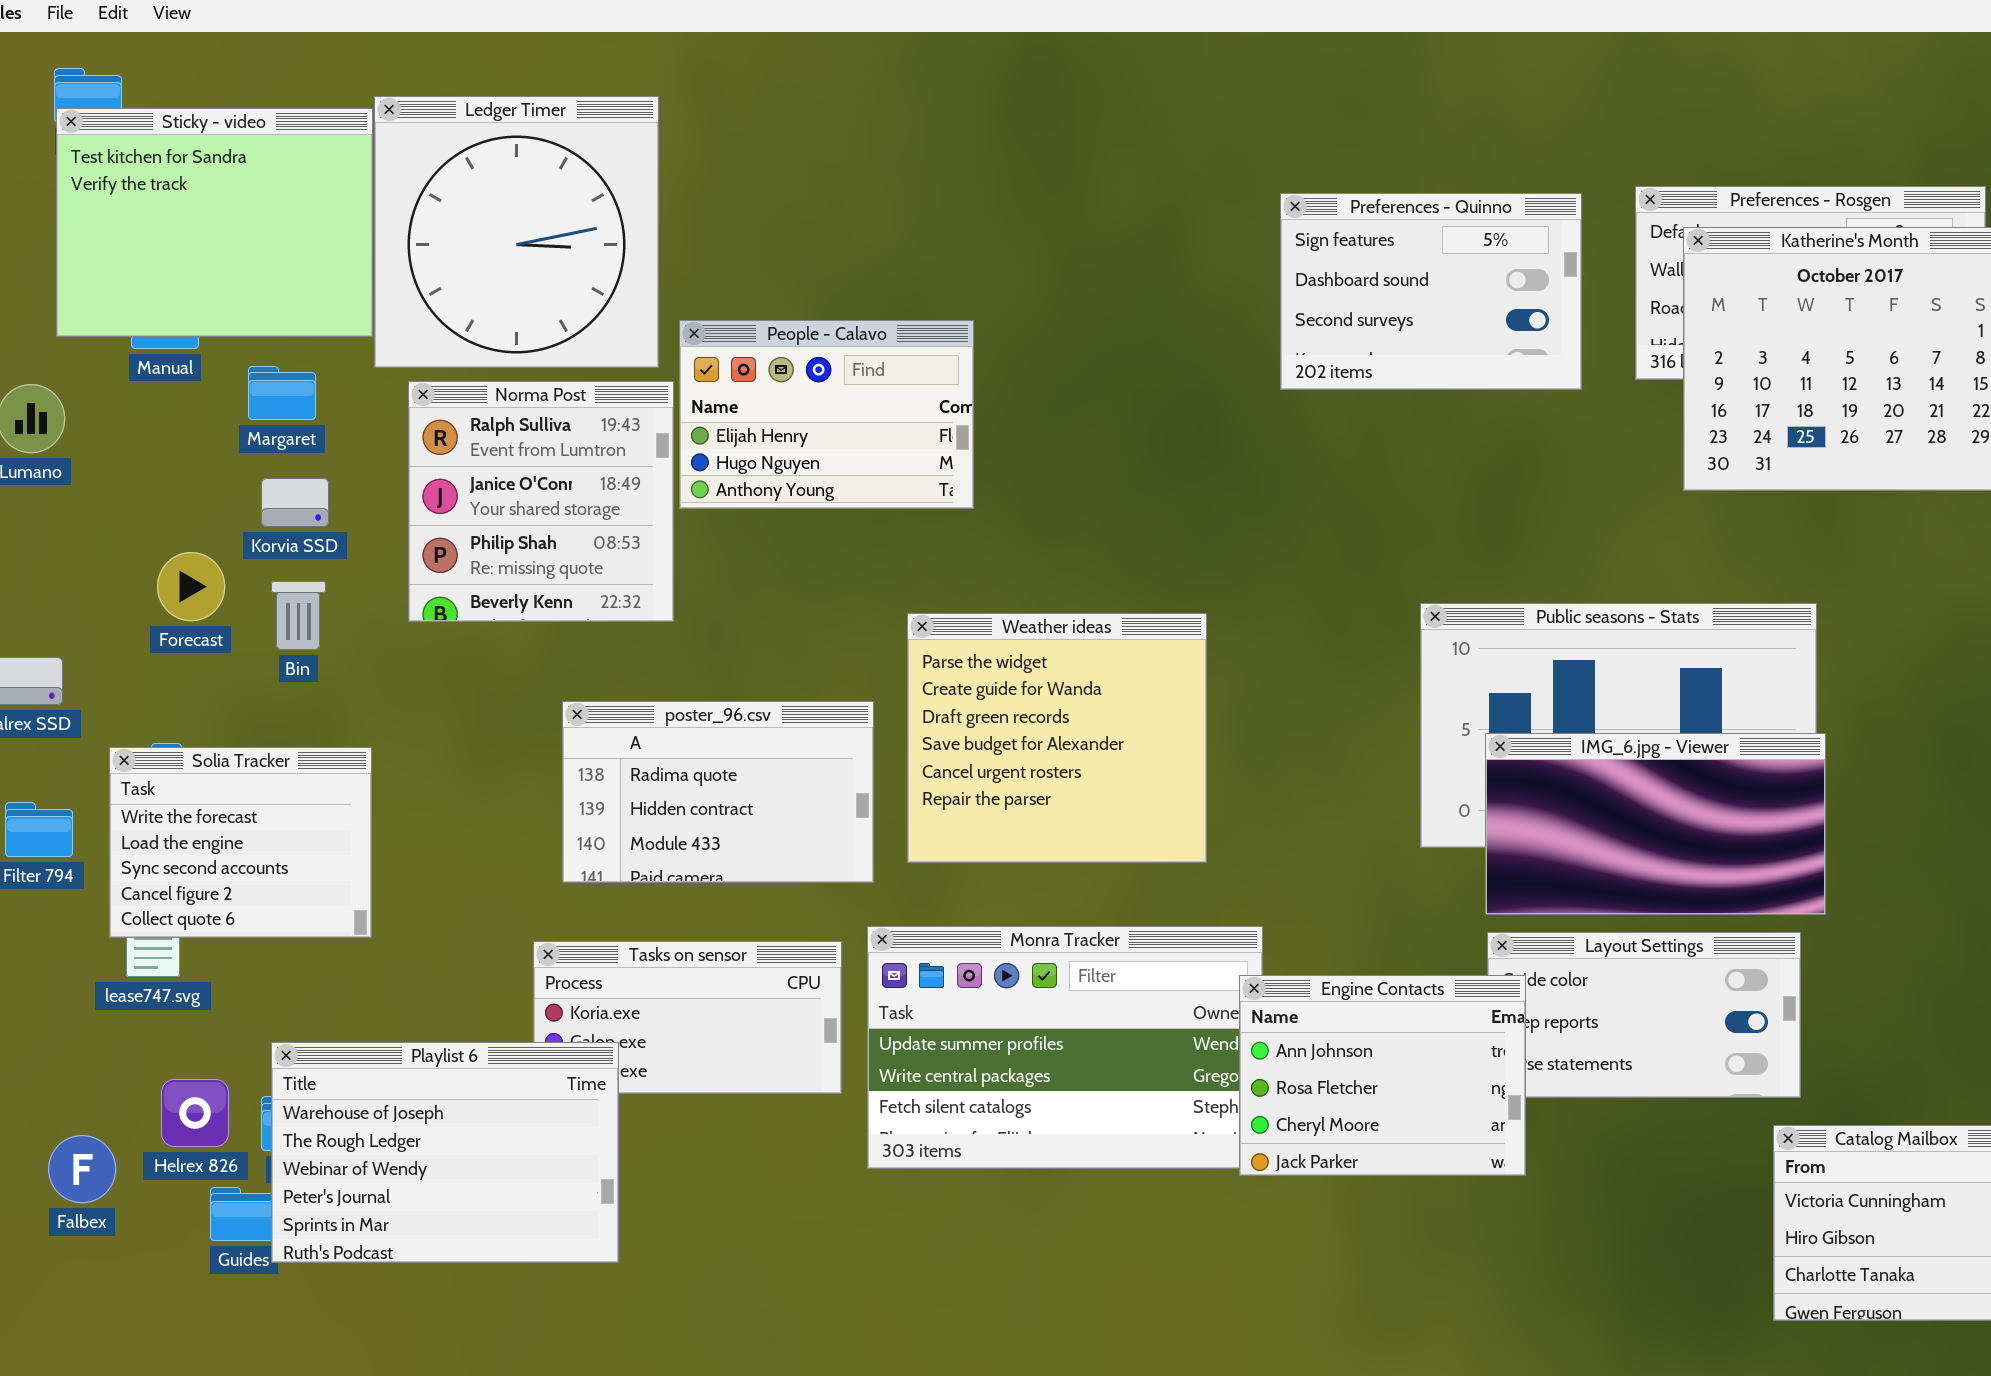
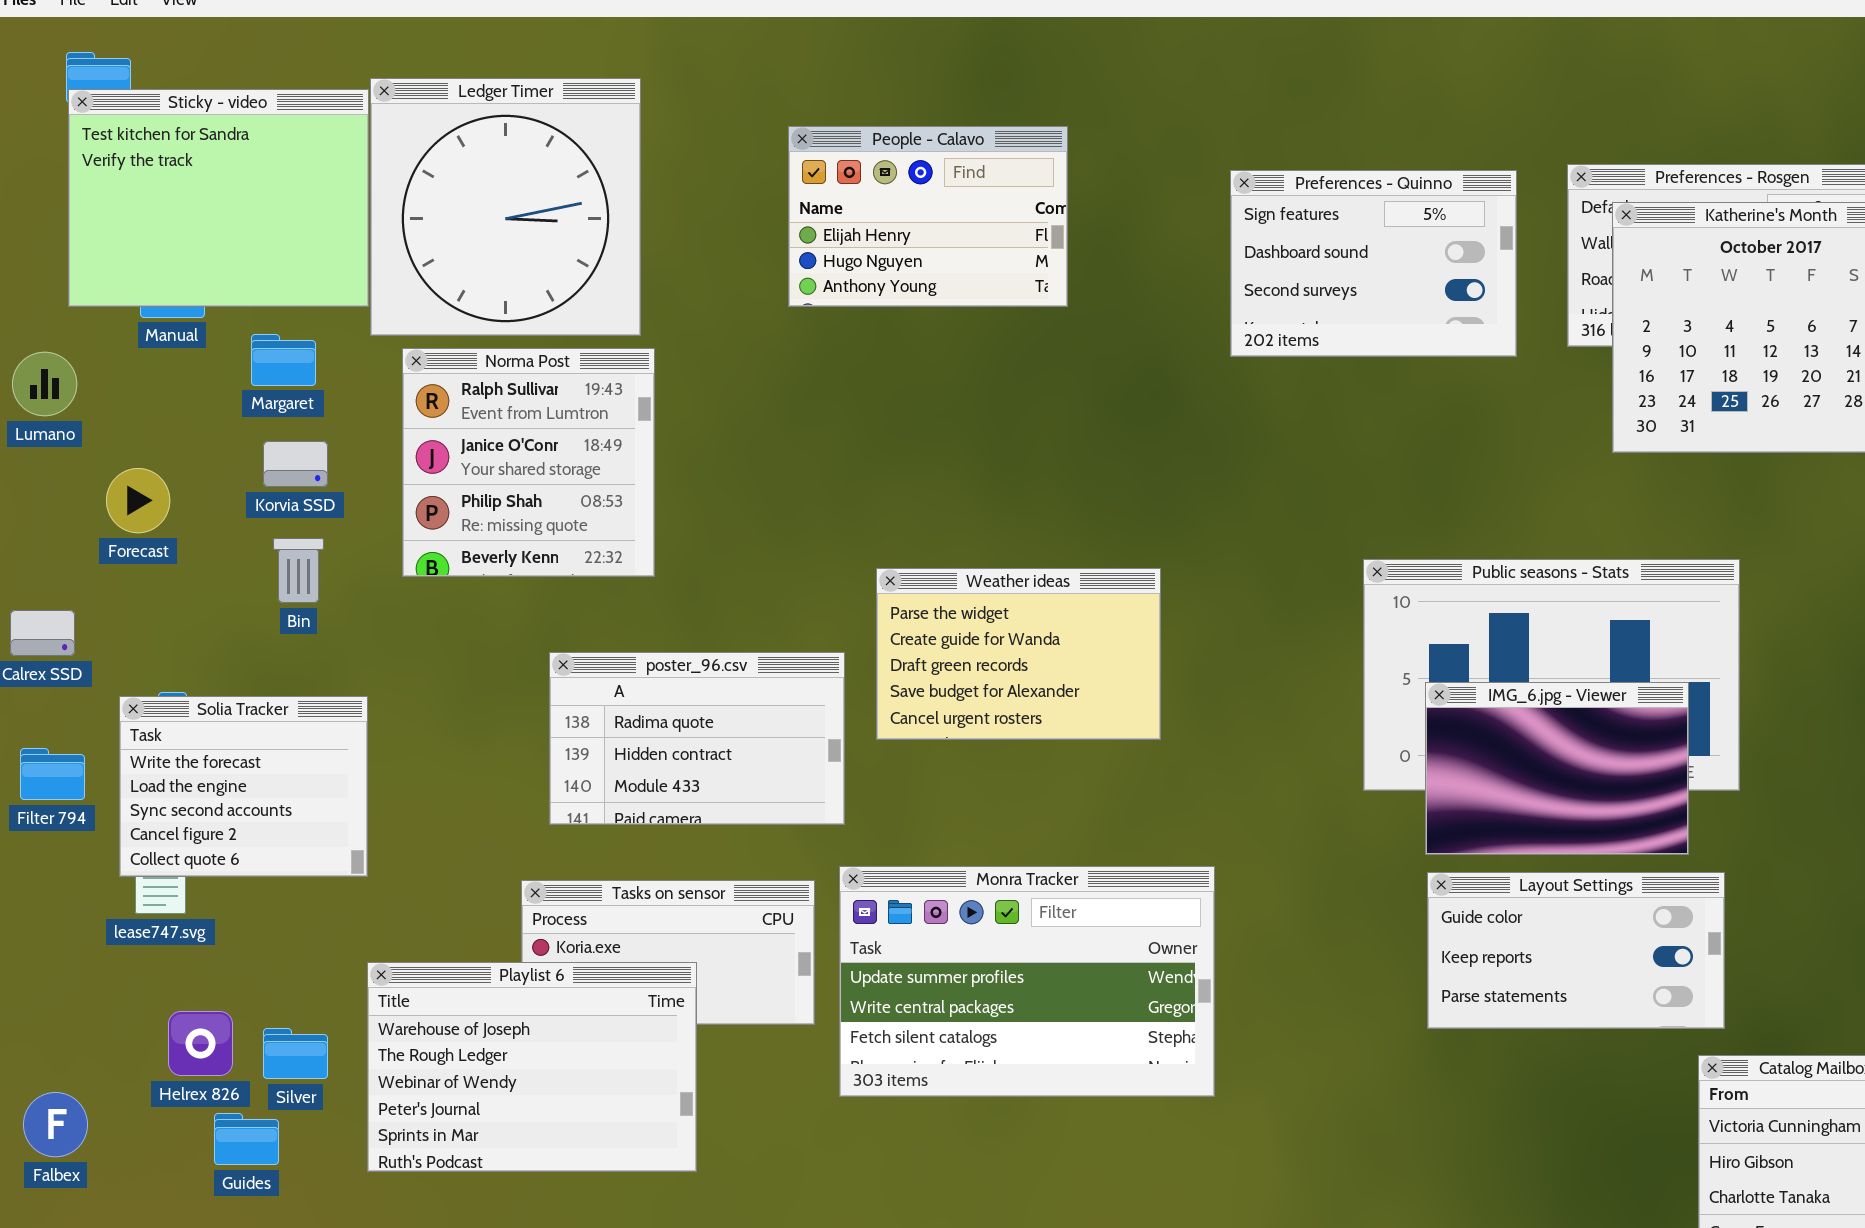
People - Calavo: [679,320,974,509] -> [788,126,1068,307], moved
Forecast: [157,552,225,621] -> [106,468,170,533], moved
Weather ideas: [907,613,1207,863] -> [876,568,1161,740], resized
IMG_6.jpg - Viewer: [1485,733,1826,915] -> [1425,682,1689,855], resized
Engine Contacts: [1239,975,1526,1176] -> none, closed
Playlist 6: [271,1042,619,1263] -> [367,962,697,1172], moved
Falbex: [48,1135,116,1203] -> [23,1092,88,1157], moved

